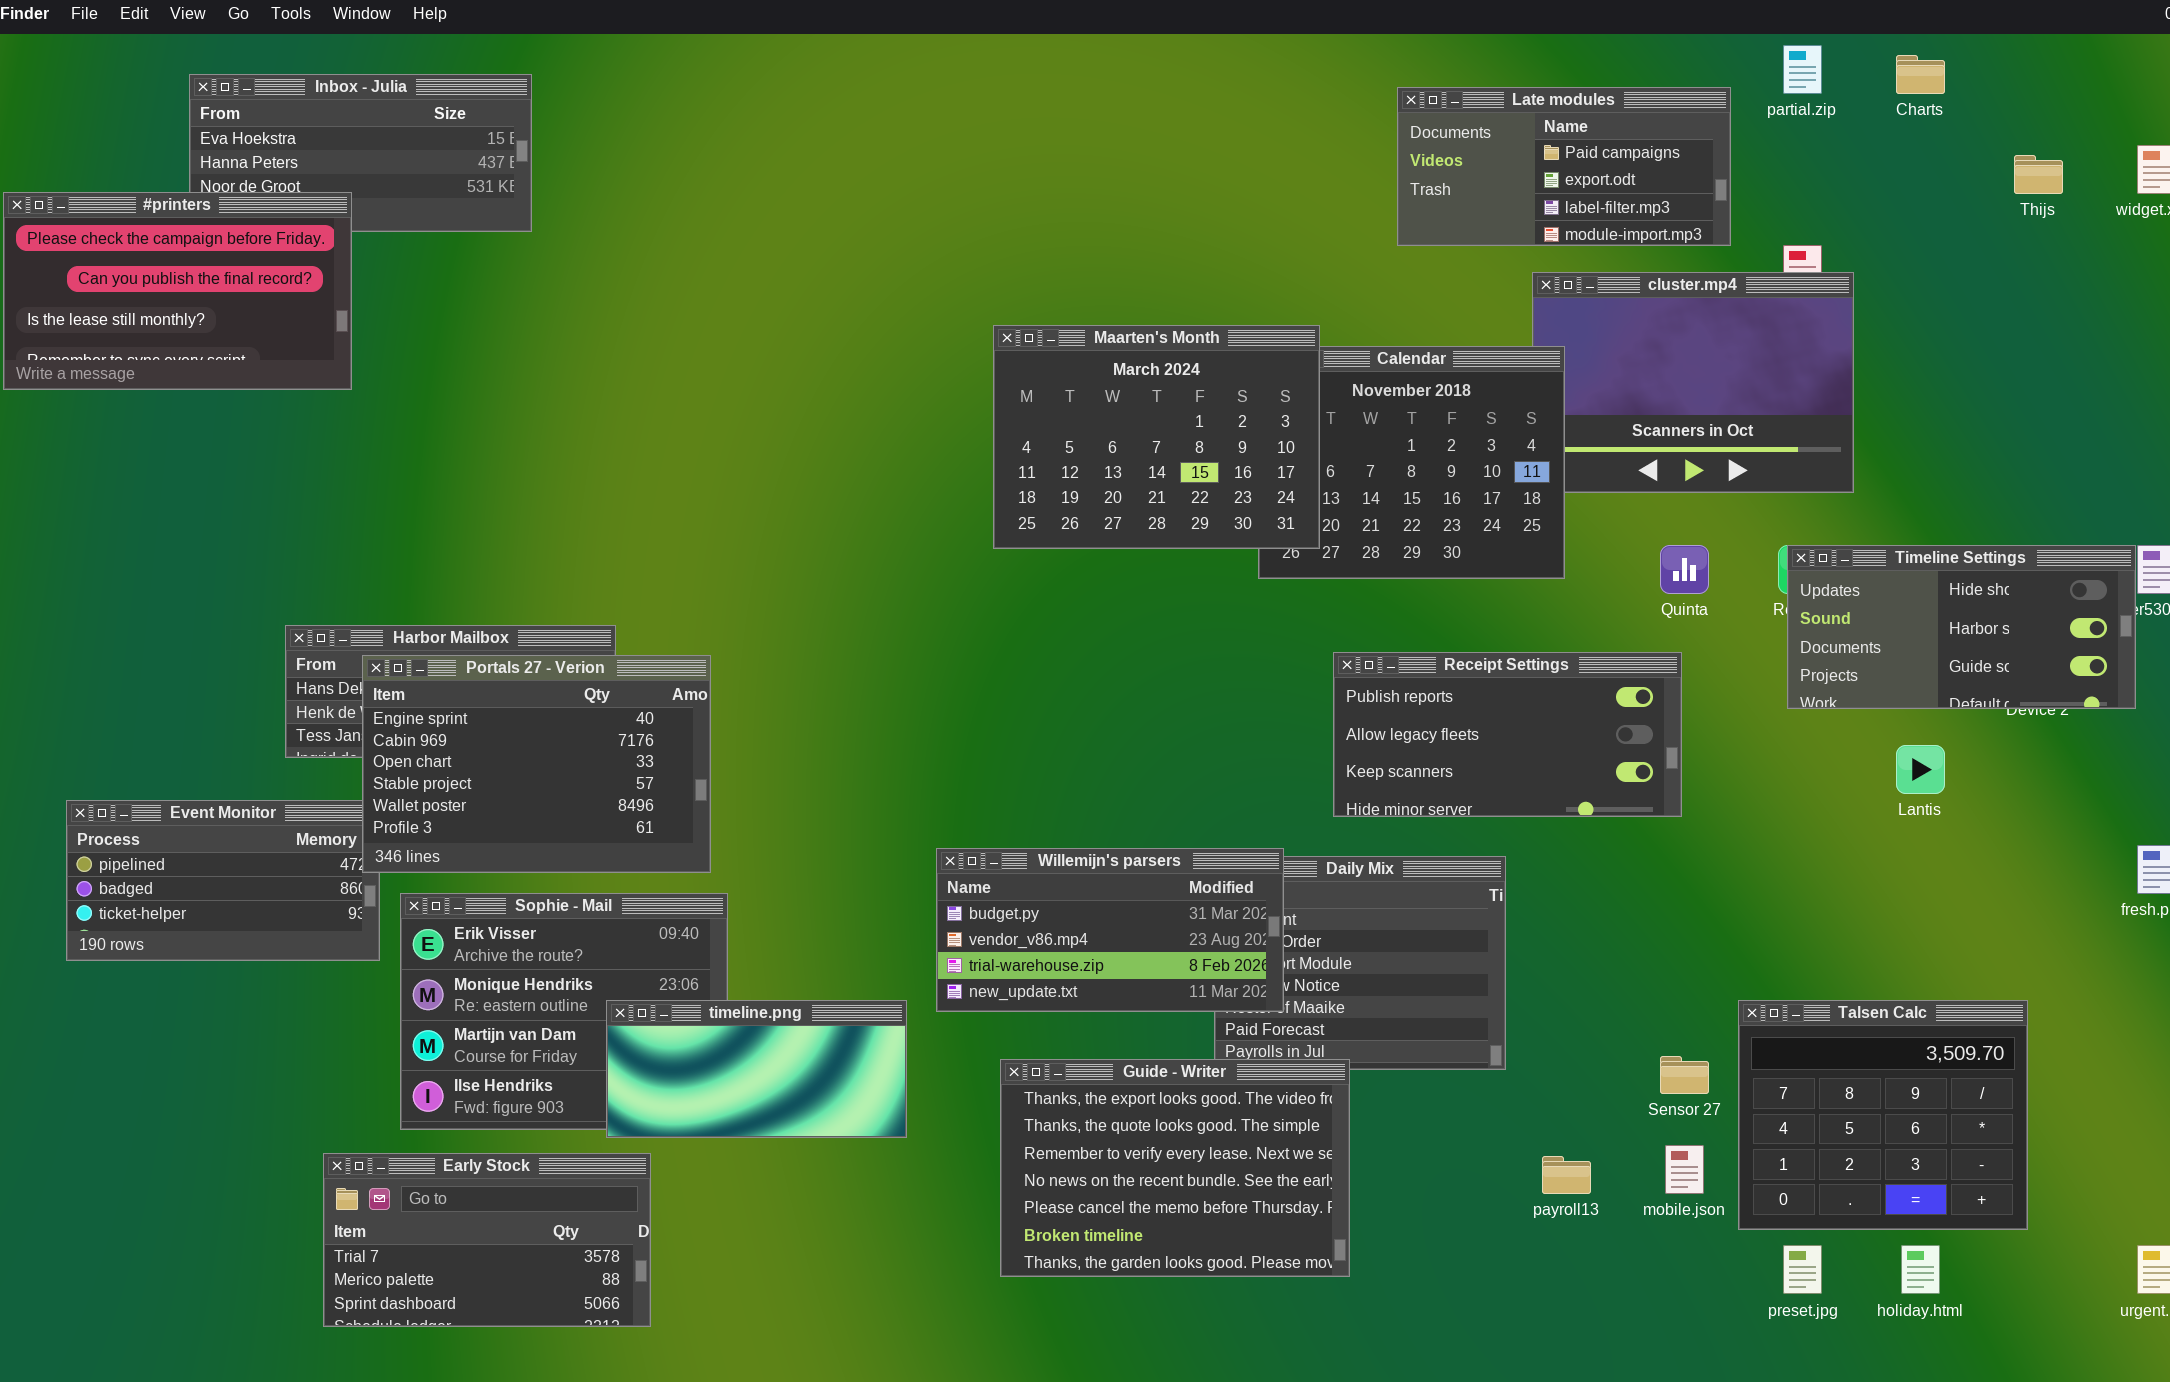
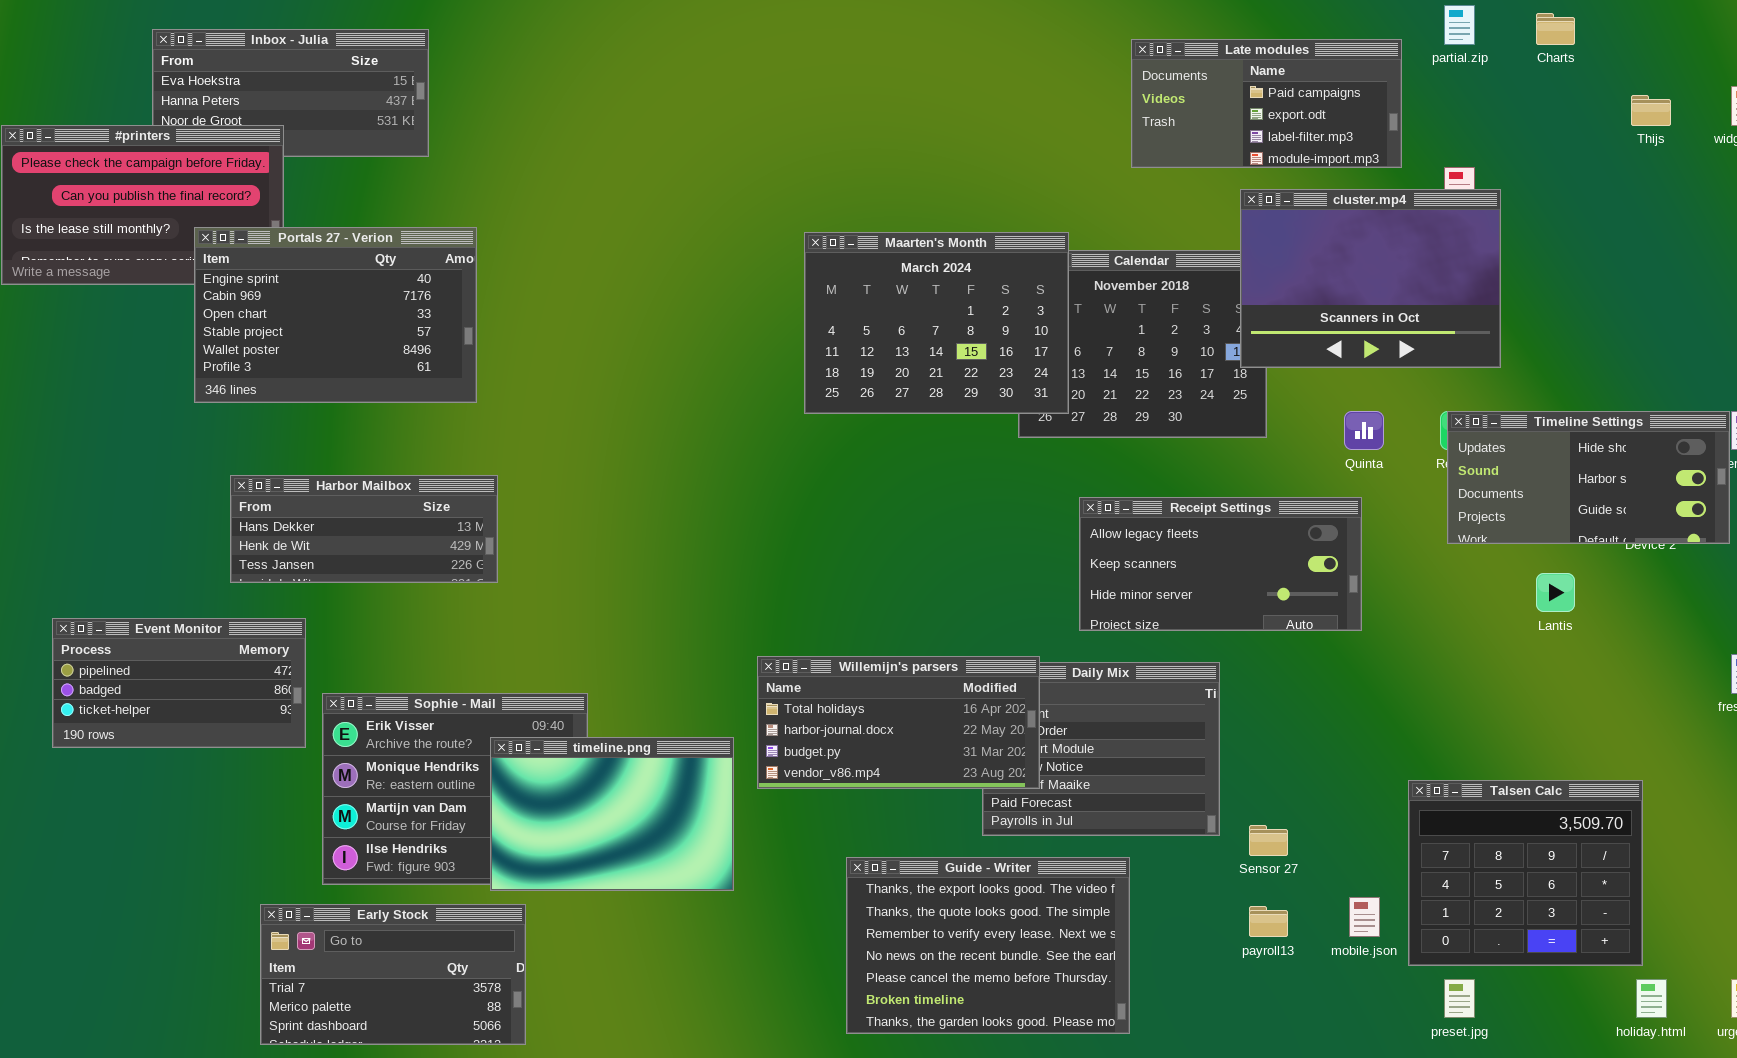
cluster.mp4: [1532,272,1854,493] -> [1240,189,1501,368], raised
Receipt Settings: [1333,652,1682,817] -> [1079,497,1362,631], scrolled down 1 row
Portals 27 - Verion: [362,655,711,873] -> [194,227,477,403], moved
Willemijn's parsers: [936,848,1284,1012] -> [757,656,1040,789], scrolled up 2 rows
timeline.png: [606,1000,907,1138] -> [490,737,734,891], resized
Sensor 27: [1660,1056,1709,1094] -> [1249,825,1288,856], moved
Guide - Writer: [1000,1059,1350,1277] -> [846,857,1130,1034], moved
holiday.html: [1901,1245,1940,1294] -> [1636,979,1667,1018], moved

